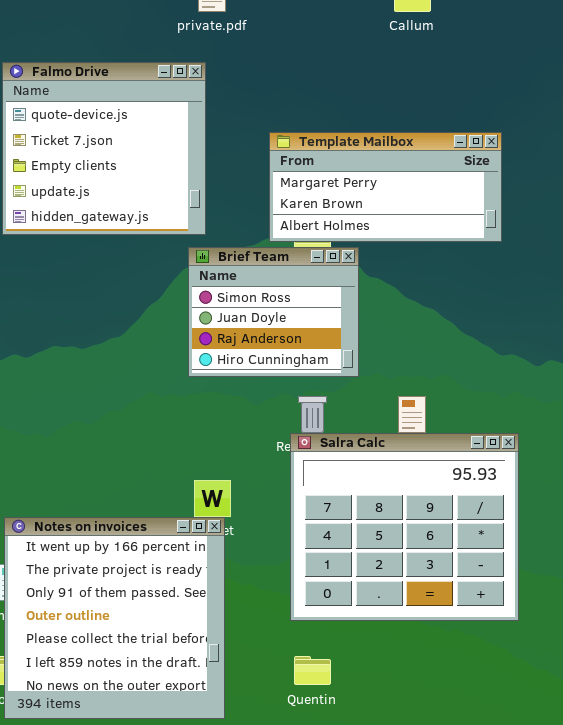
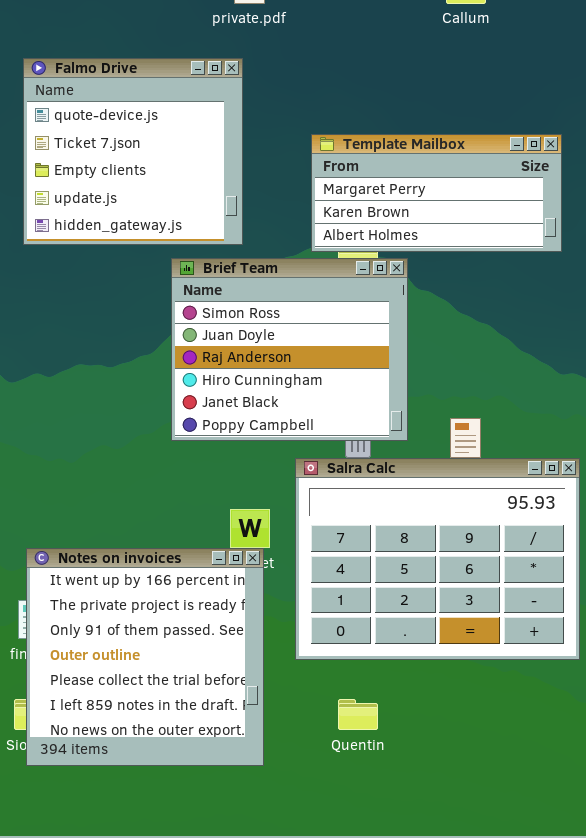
Brief Team: [188,247,359,377] -> [171,258,408,441], resized
Salra Calc: [290,433,519,621] -> [295,458,580,660], resized

